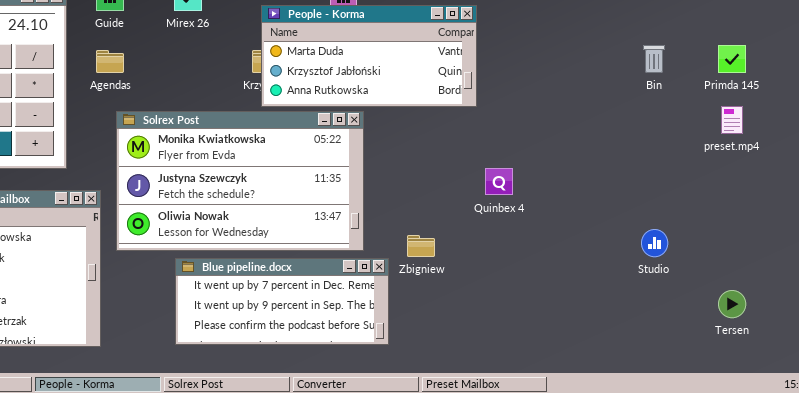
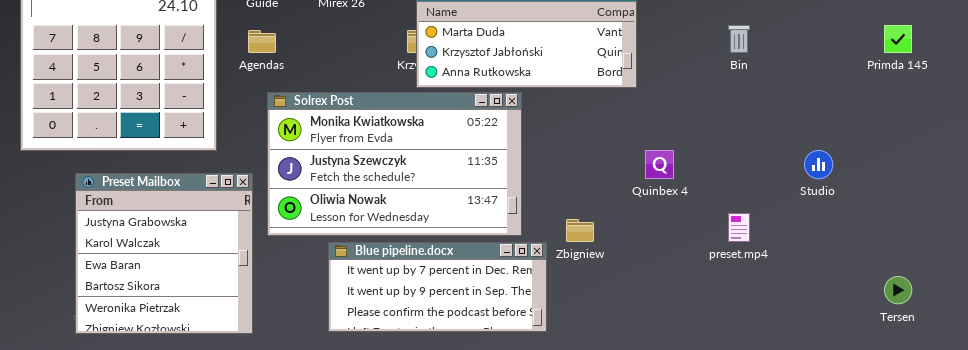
Bin: [643,45,665,73] -> [728,25,750,53], moved
preset.mp4: [721,106,743,134] -> [728,213,750,242], moved
Studio: [641,229,668,257] -> [804,150,833,179], moved

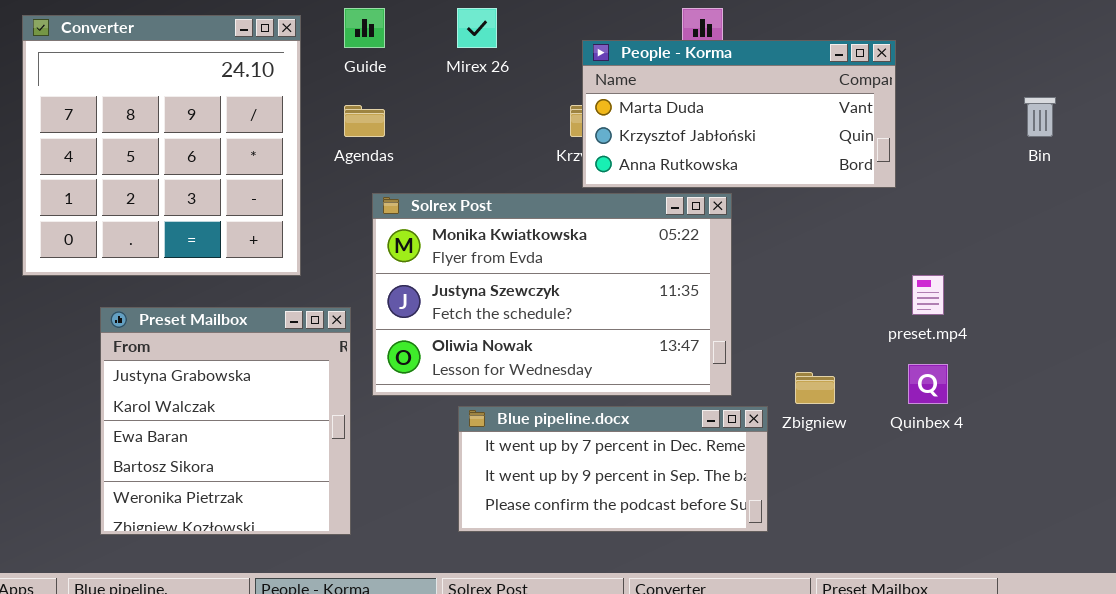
Quinbex 4: [645,150,674,179] -> [908,364,948,404], moved
preset.mp4: [728,213,750,242] -> [912,275,944,315], moved

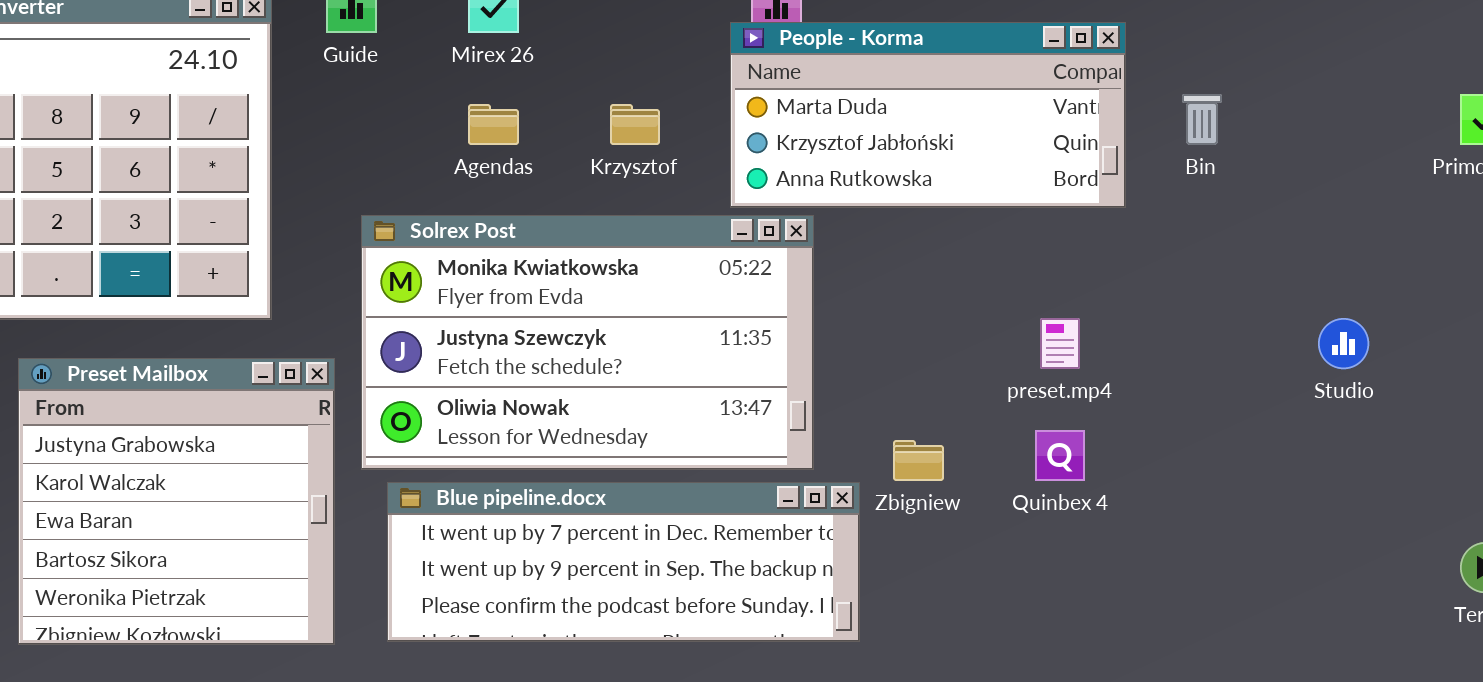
People - Korma: [582,40,896,188] -> [730,22,1126,208], moved
Agendas: [344,105,385,137] -> [468,104,519,145], moved
Blue pipeline.docx: [458,406,768,532] -> [387,482,860,642], resized

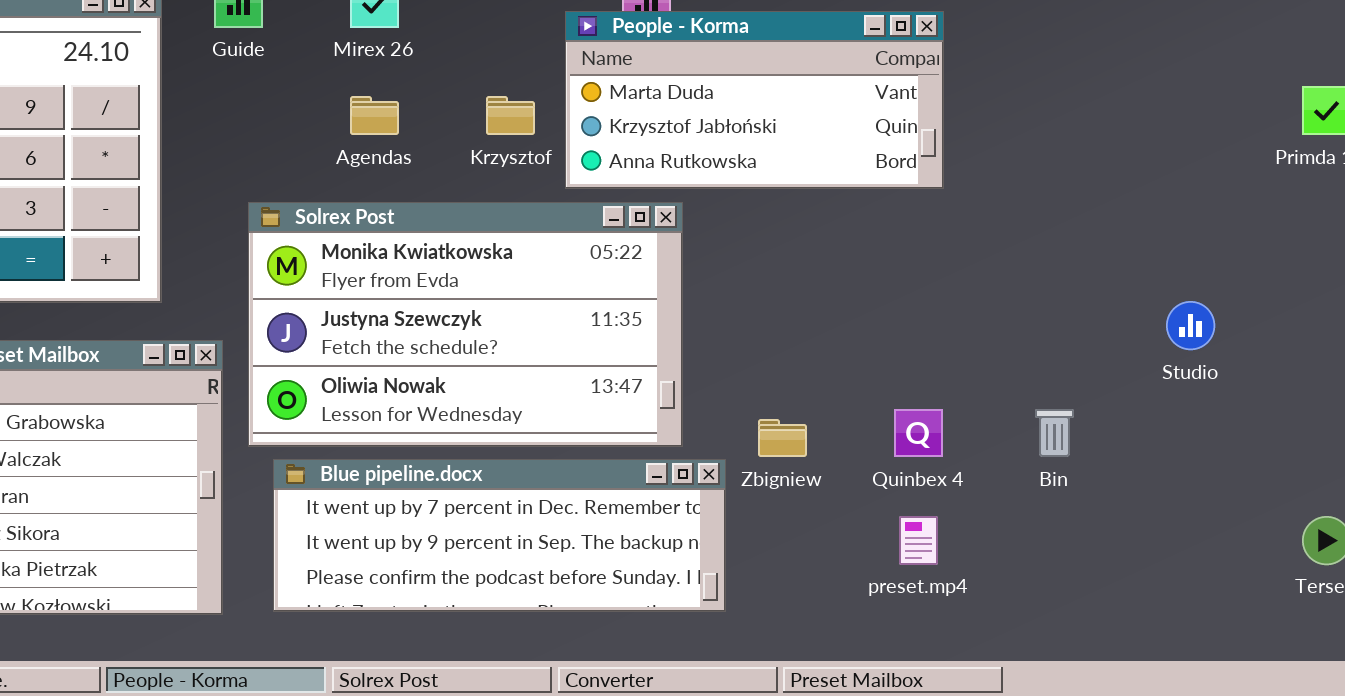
People - Korma: [730,22,1126,208] -> [565,11,944,189], moved
Bin: [1182,94,1222,145] -> [1035,409,1074,457], moved
preset.mp4: [1040,318,1080,369] -> [899,516,938,565], moved

